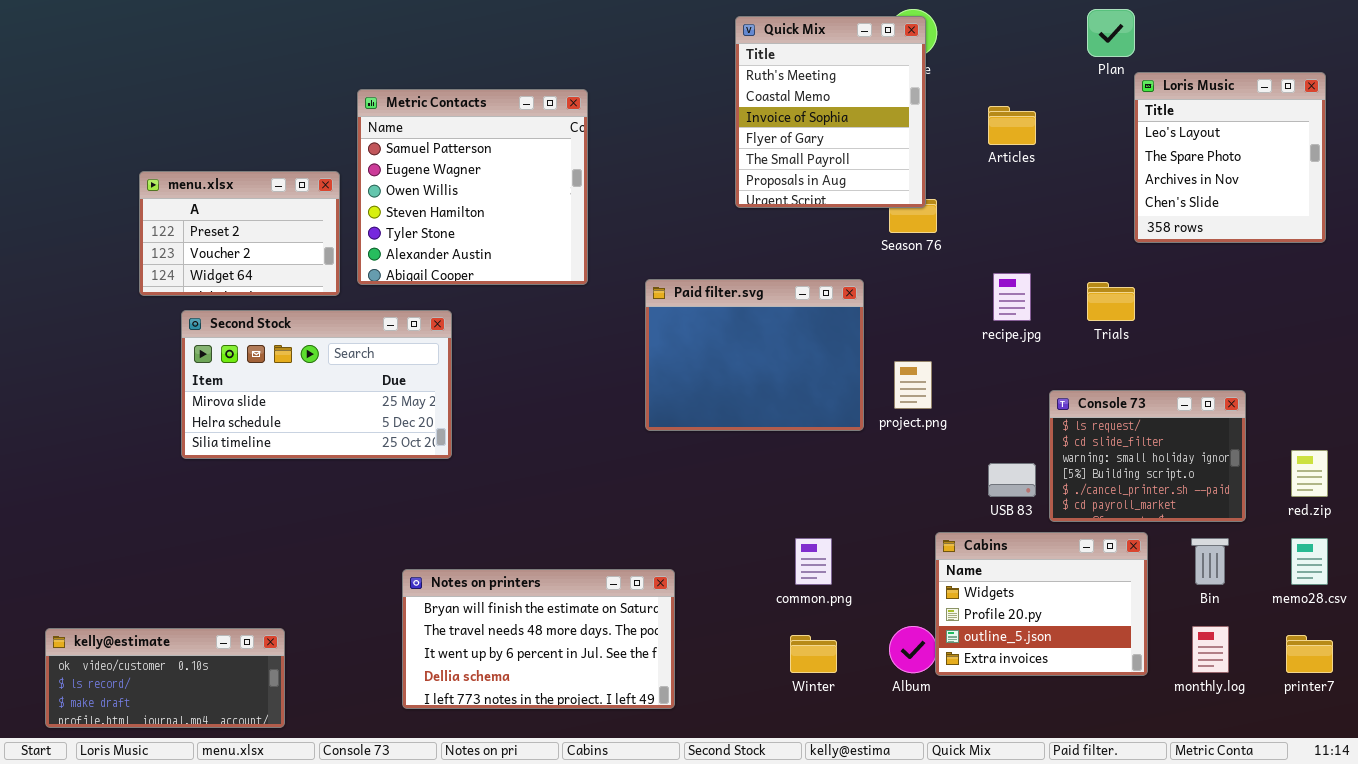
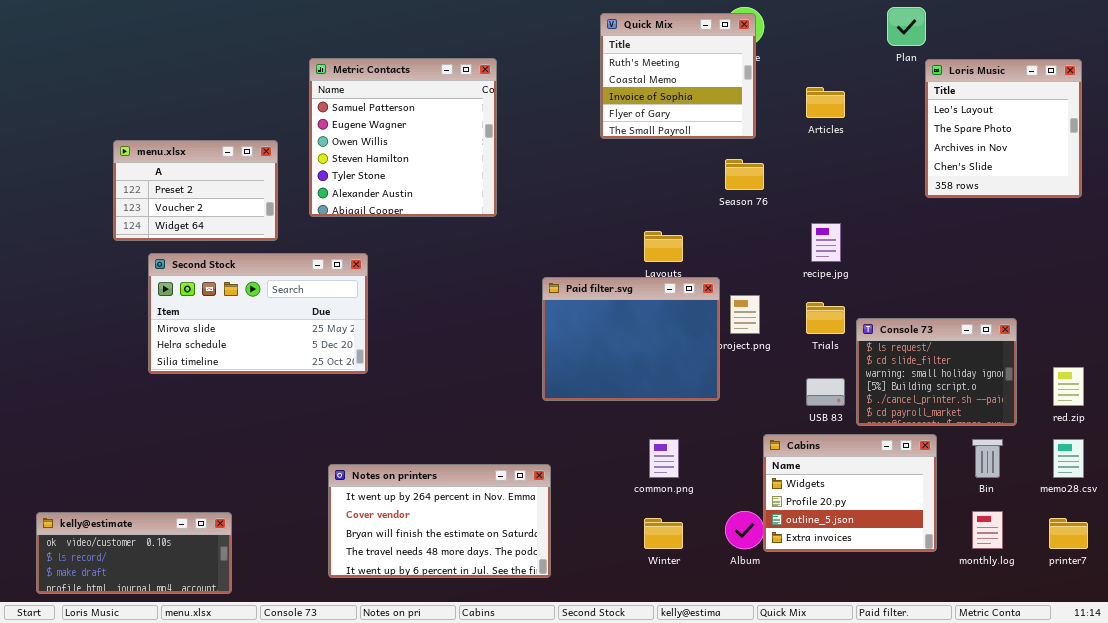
Quick Mix: [735,16,926,208] -> [600,13,756,139], resized
Metric Contacts: [357,89,588,285] -> [309,58,497,217], moved
Paid filter.svg: [645,279,864,431] -> [542,277,720,401], moved
Trials: [1087,282,1135,321] -> [806,302,845,334], moved
Notes on printers: [402,569,675,709] -> [328,464,551,578], scrolled up 2 rows

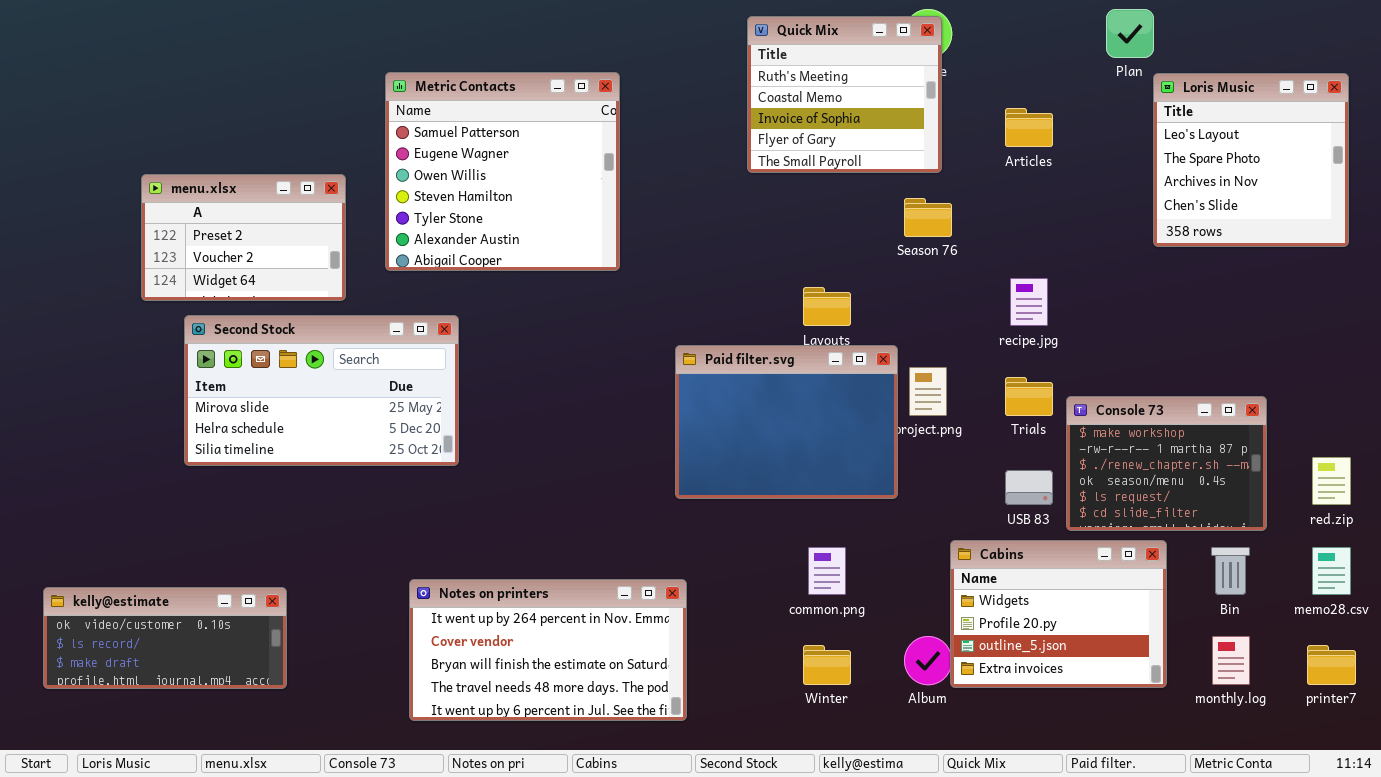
Console 73: [856,318,1017,426] -> [1066,396,1267,531], scrolled up 4 rows
kelly@estimate: [36,512,232,594] -> [43,587,287,689], moved

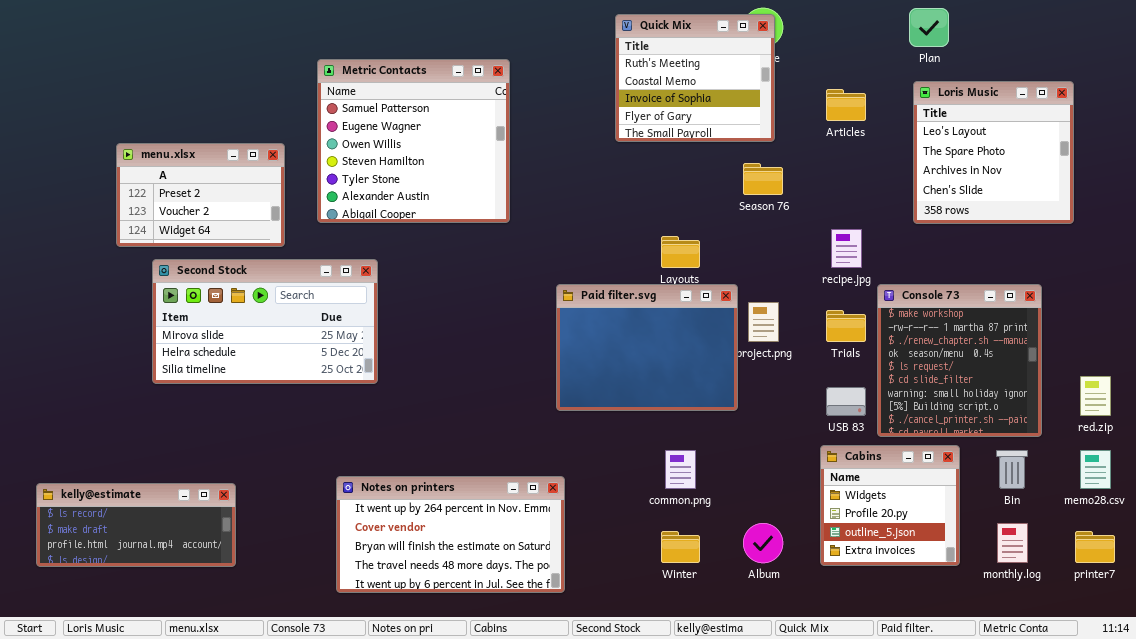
Loris Music: [1153,73,1349,247] -> [913,81,1074,224], moved
Console 73: [1066,396,1267,531] -> [877,284,1042,437], resized
Cabins: [950,540,1167,688] -> [820,445,960,566], resized
kelly@estimate: [43,587,287,689] -> [36,483,236,567], scrolled down 1 row

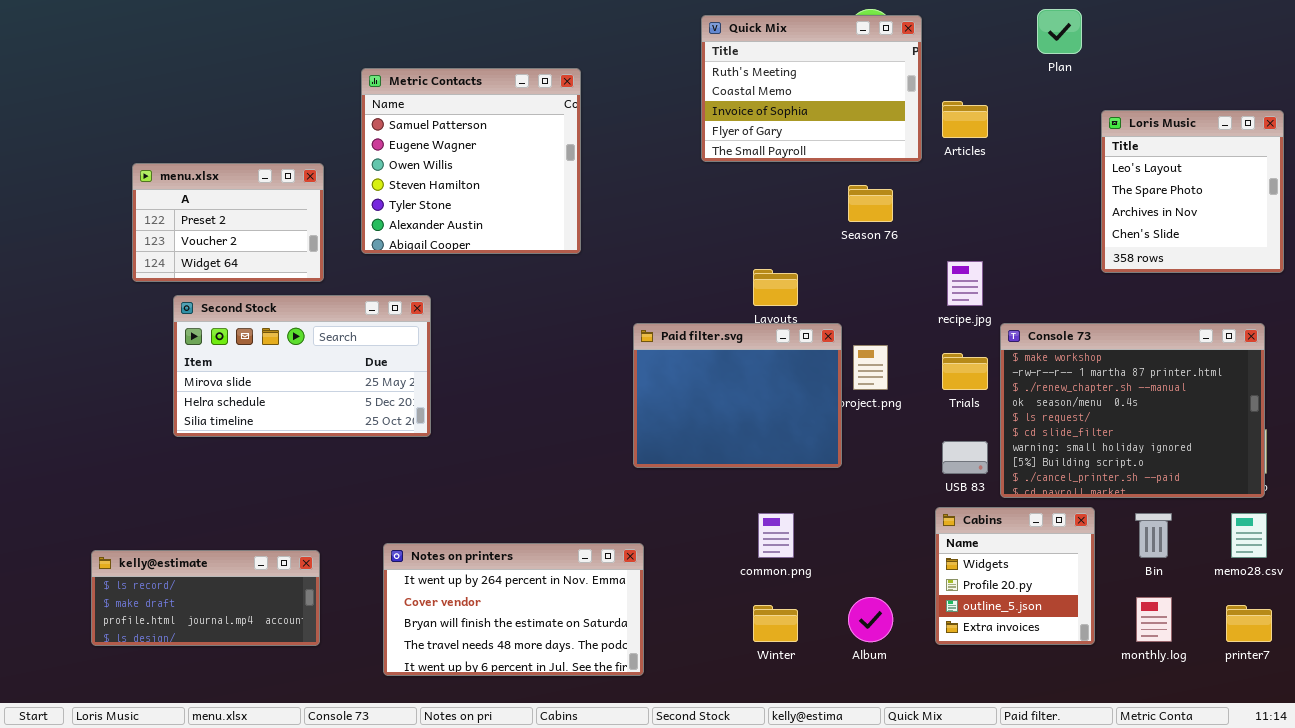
Quick Mix: [615,14,775,142] -> [701,15,922,162], resized
Loris Music: [913,81,1074,224] -> [1101,110,1284,273], moved
Console 73: [877,284,1042,437] -> [1000,323,1265,498], resized
kelly@estimate: [36,483,236,567] -> [91,550,320,646], moved

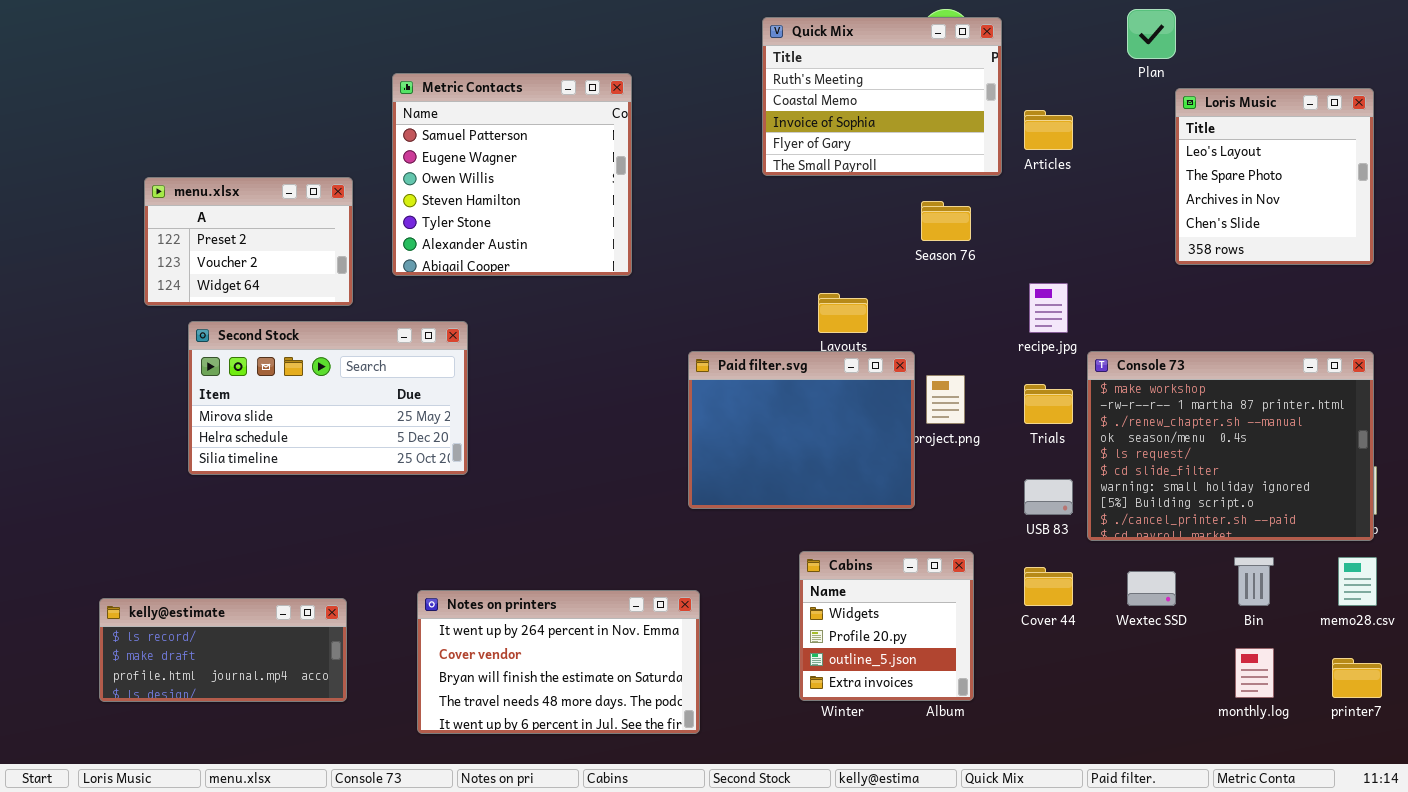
Loris Music: [1101,110,1284,273] -> [1175,88,1374,265], moved
Cabins: [935,507,1095,645] -> [799,551,974,701], moved

